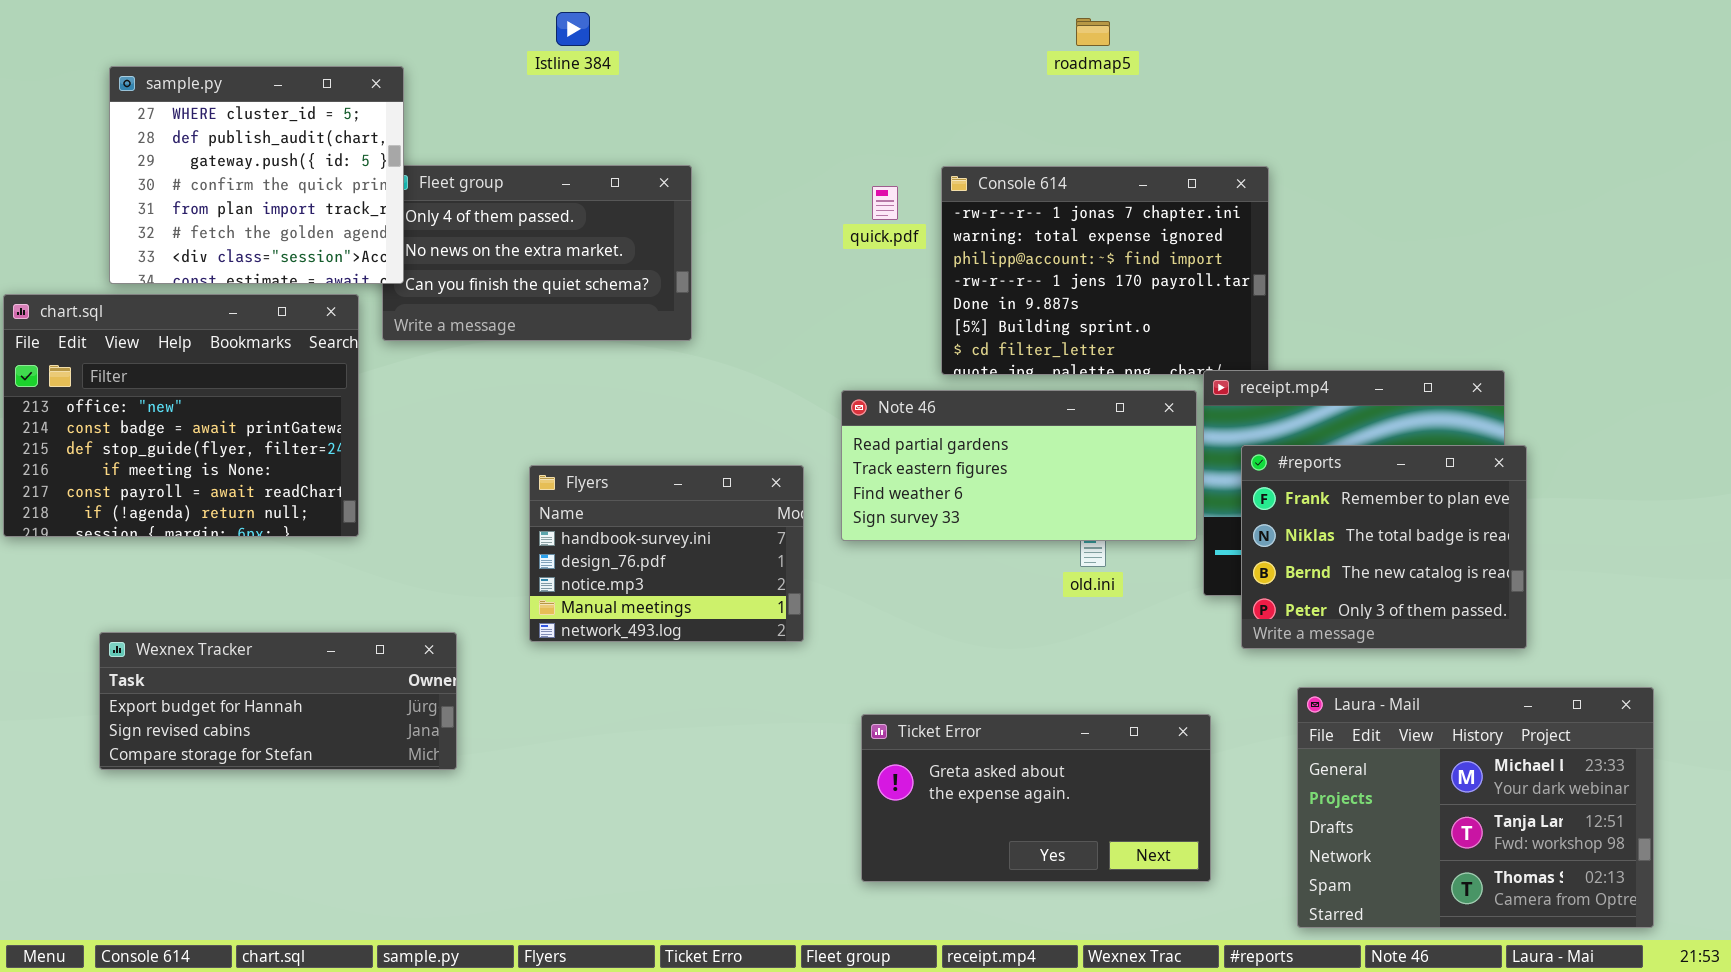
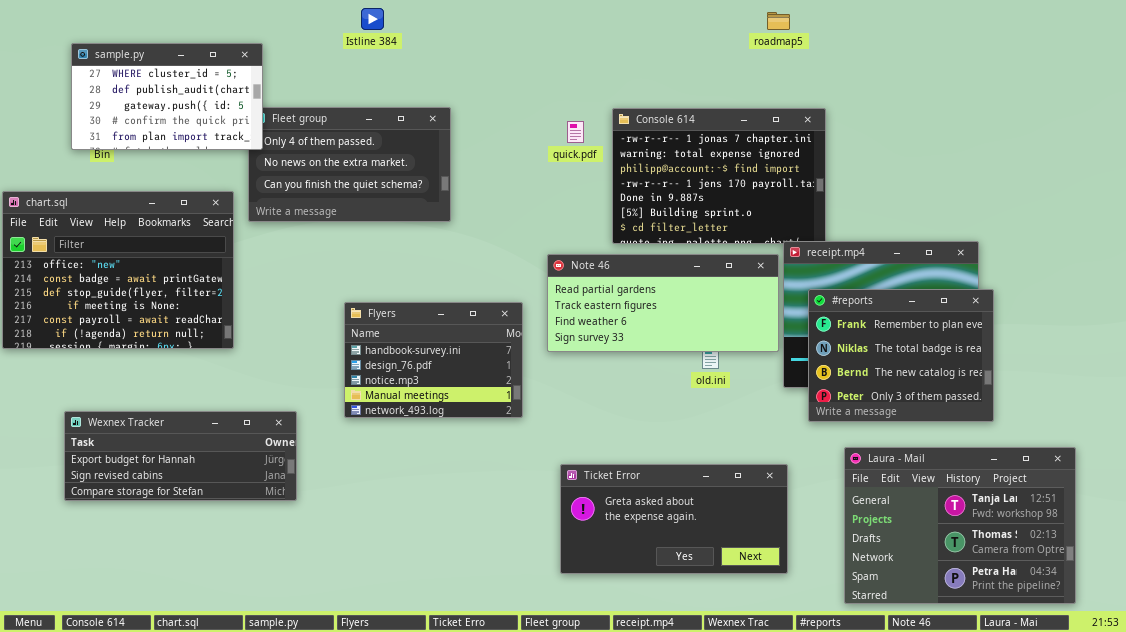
roadmap5: [1076,18,1110,46] -> [767,12,790,30], moved
sample.py: [109,66,404,284] -> [71,43,263,150], resized
Laura - Mail: [1297,687,1654,928] -> [844,447,1076,604], scrolled down 1 row

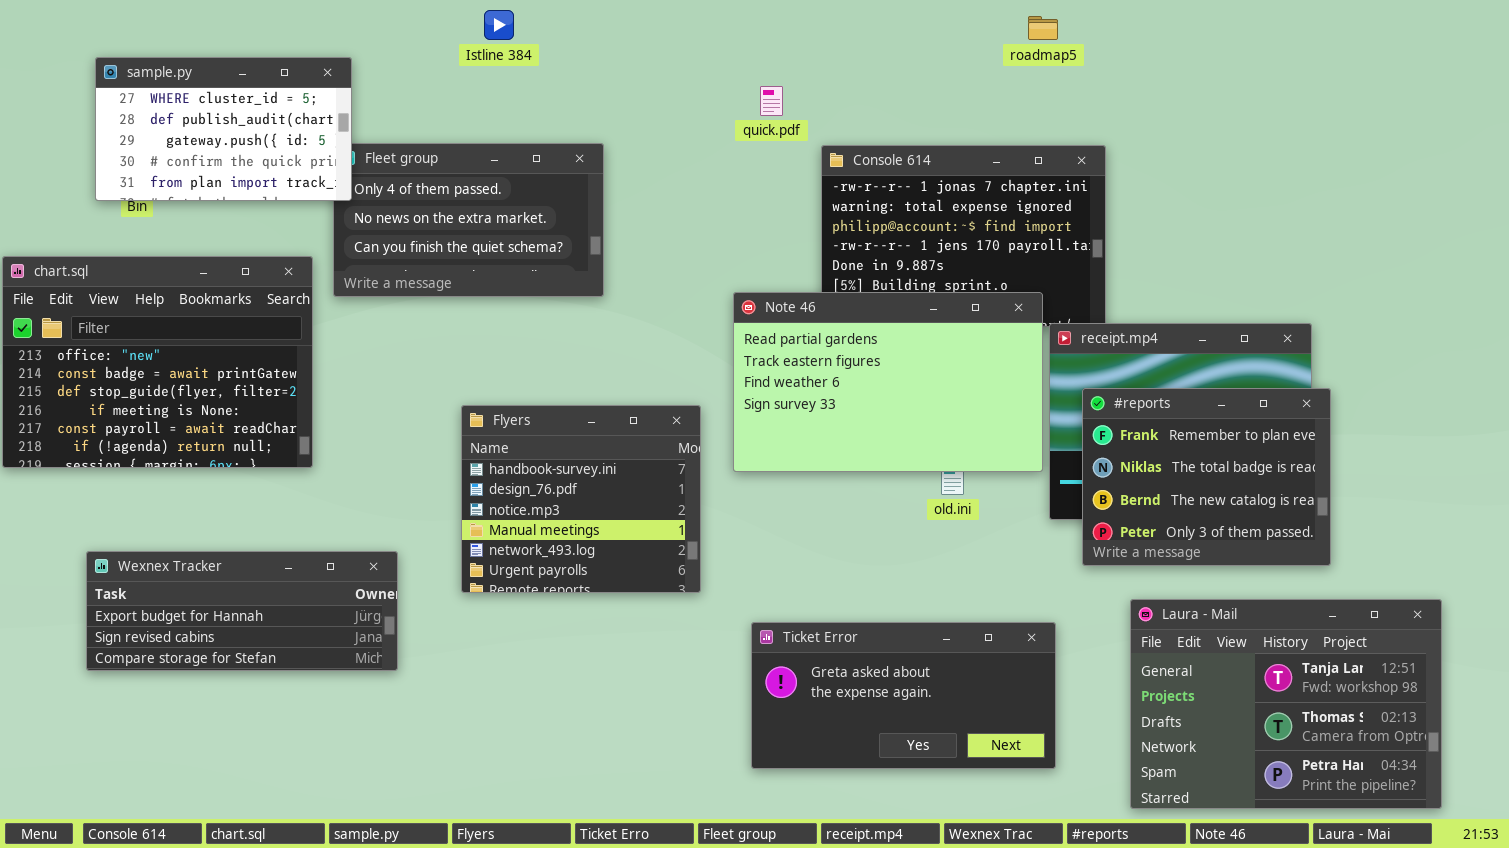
quick.pdf: [567,121,584,143] -> [760,86,783,116], moved
Note 46: [547,254,779,352] -> [733,292,1043,472], resized
Flyers: [344,302,523,418] -> [461,405,701,593], resized

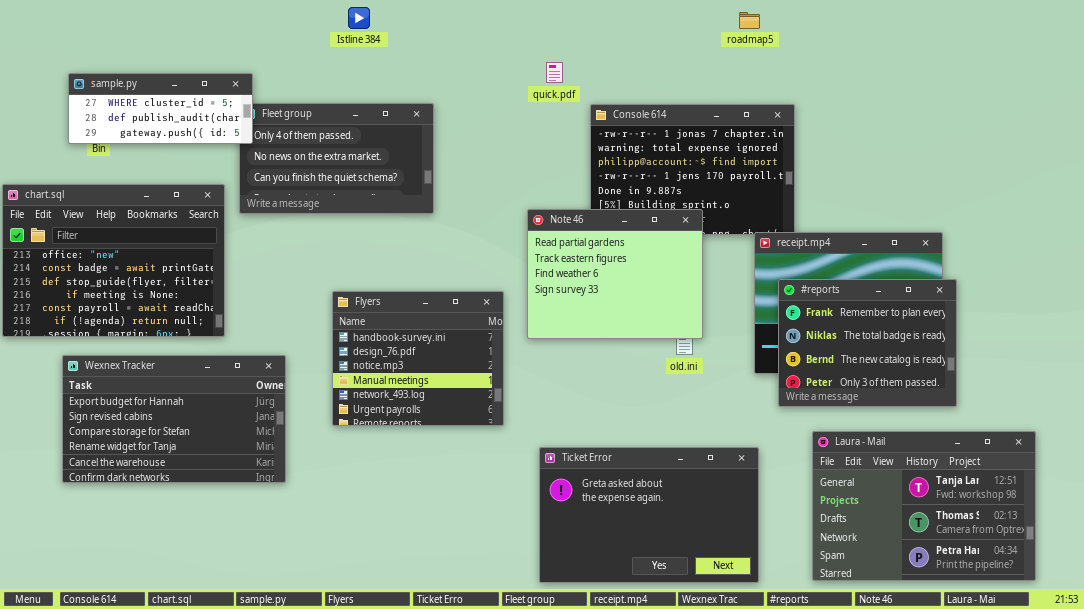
sample.py: [95,57,352,201] -> [68,73,253,144], resized
Note 46: [733,292,1043,472] -> [527,209,703,339], resized
Wexnex Tracker: [86,551,398,671] -> [62,355,286,483], resized
Ticket Error: [751,622,1056,769] -> [539,447,759,583], resized

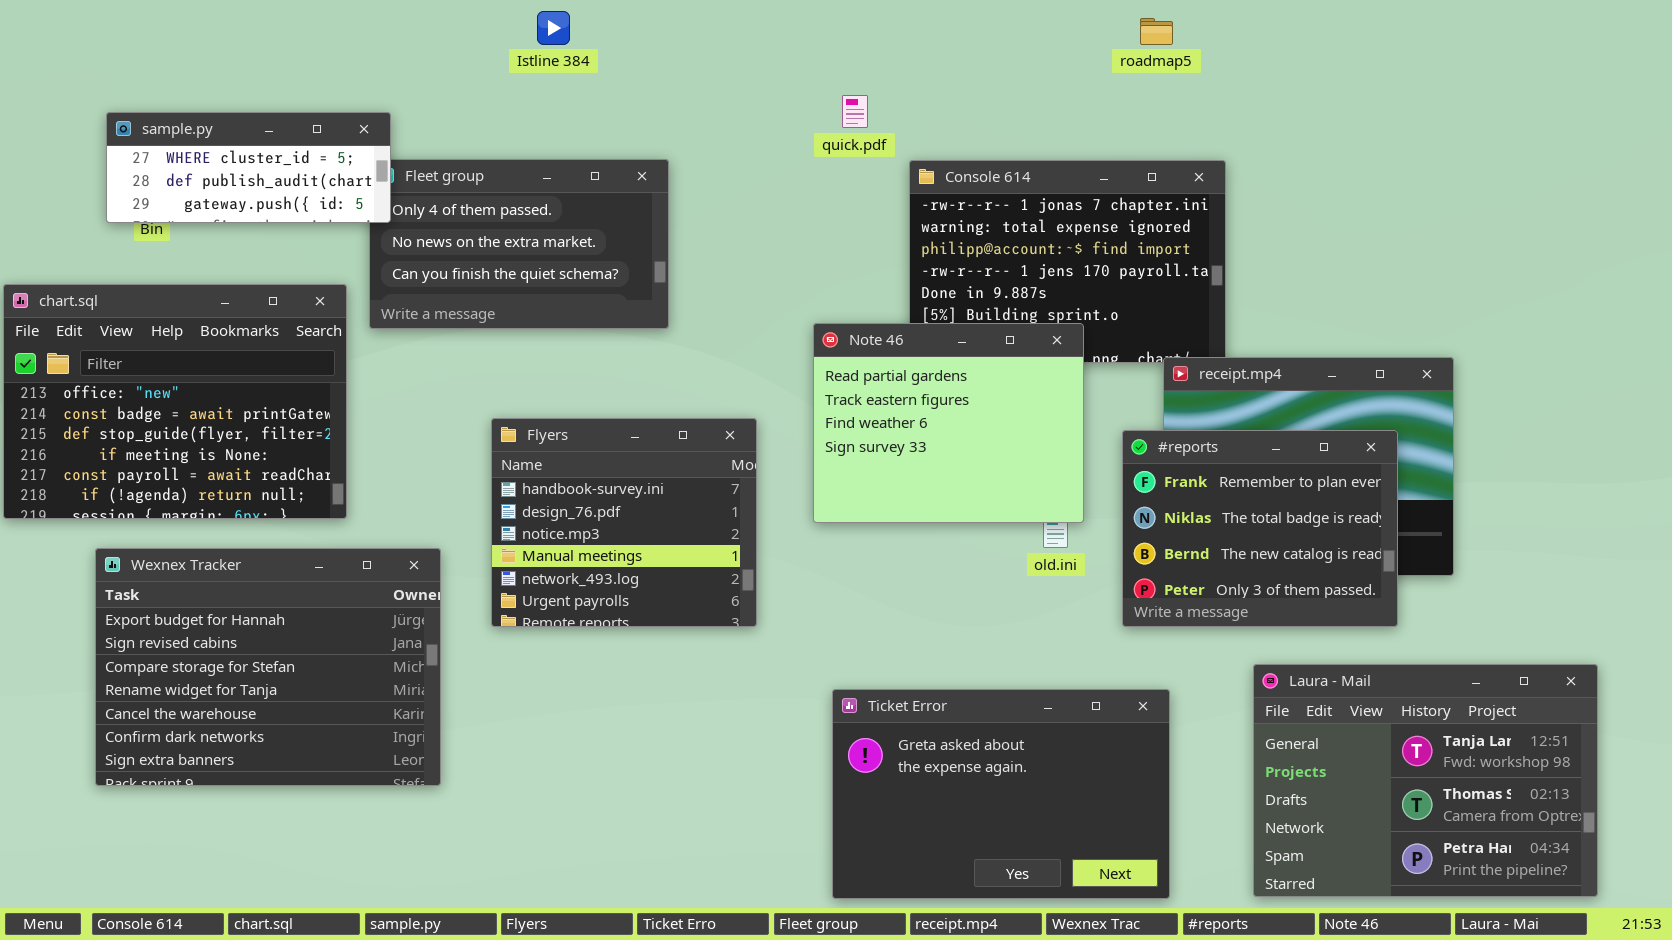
#reports: [778,279,957,407] -> [1122,430,1398,627], moved
Flyers: [332,291,504,426] -> [491,418,757,627], moved
Wexnex Tracker: [62,355,286,483] -> [95,548,441,786], resized

